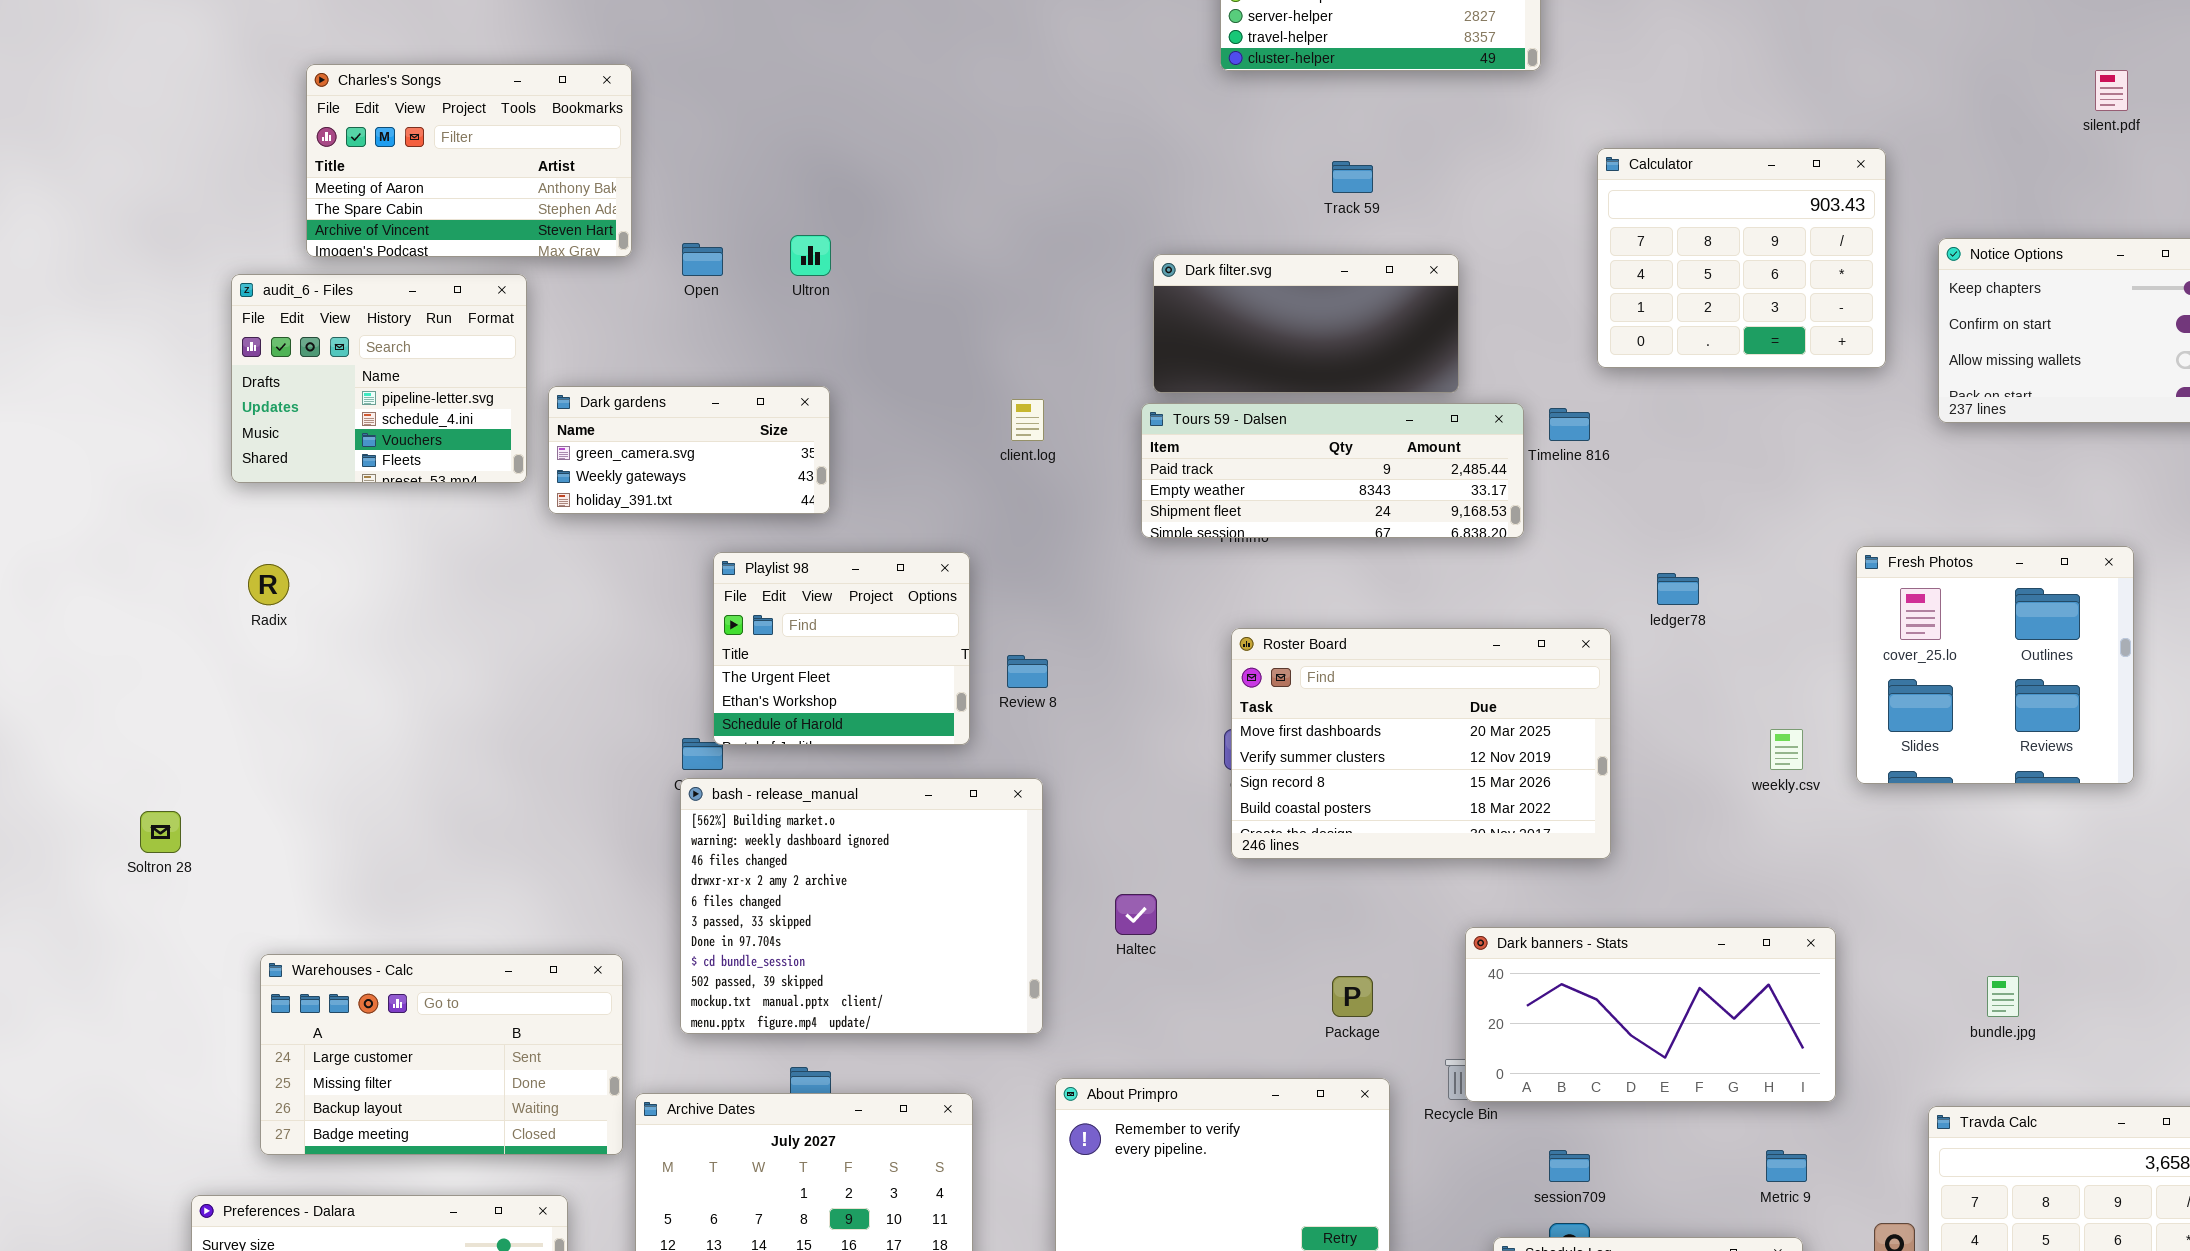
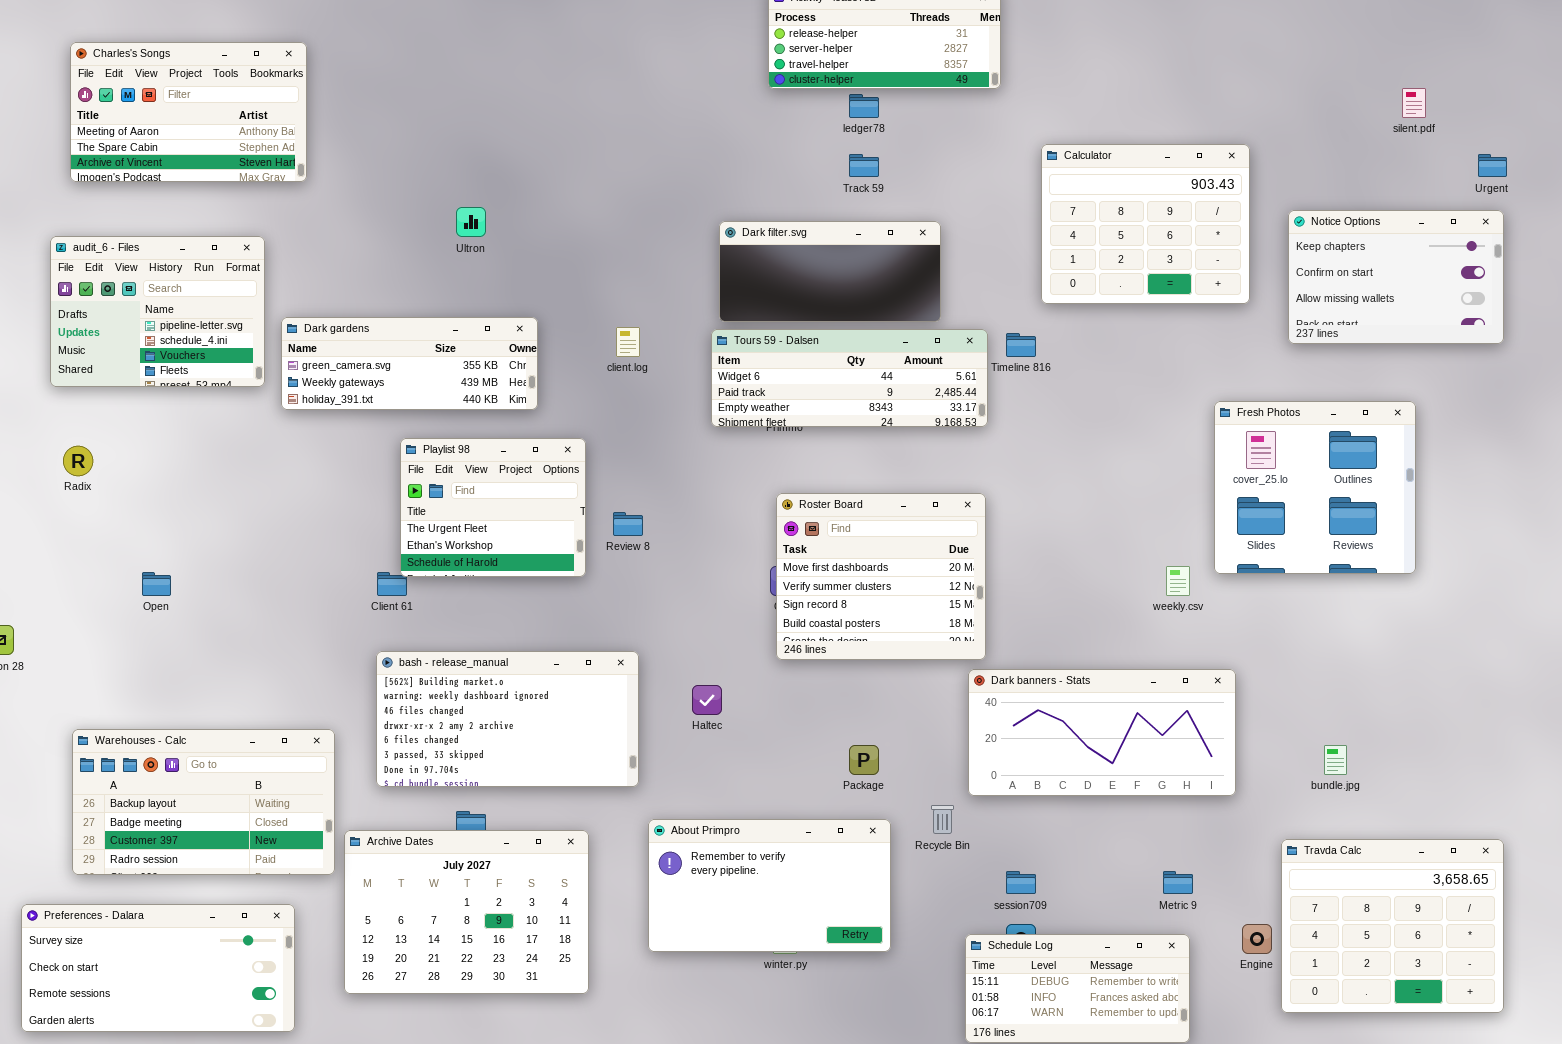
Charles's Songs: [306,64,632,257] -> [70,42,307,182], moved
Open: [682,243,723,276] -> [142,572,171,596], moved
Dark gardens: [548,386,830,514] -> [281,317,538,410], resized
Tours 59 - Dalsen: [1141,403,1524,538] -> [711,329,988,427], scrolled up 1 row
Fresh Photos: [1856,546,2134,784] -> [1214,401,1416,574], moved
ledger78: [1657,573,1699,605] -> [849,94,879,118], moved
Roster Board: [1231,628,1611,859] -> [776,493,986,660], resized
bash - release_manual: [680,778,1043,1034] -> [376,651,639,787], resized
Dark banners - Stats: [1465,927,1836,1102] -> [968,669,1236,796], moved
Warehouses - Calc: [260,954,623,1155] -> [72,729,335,875], scrolled down 2 rows

